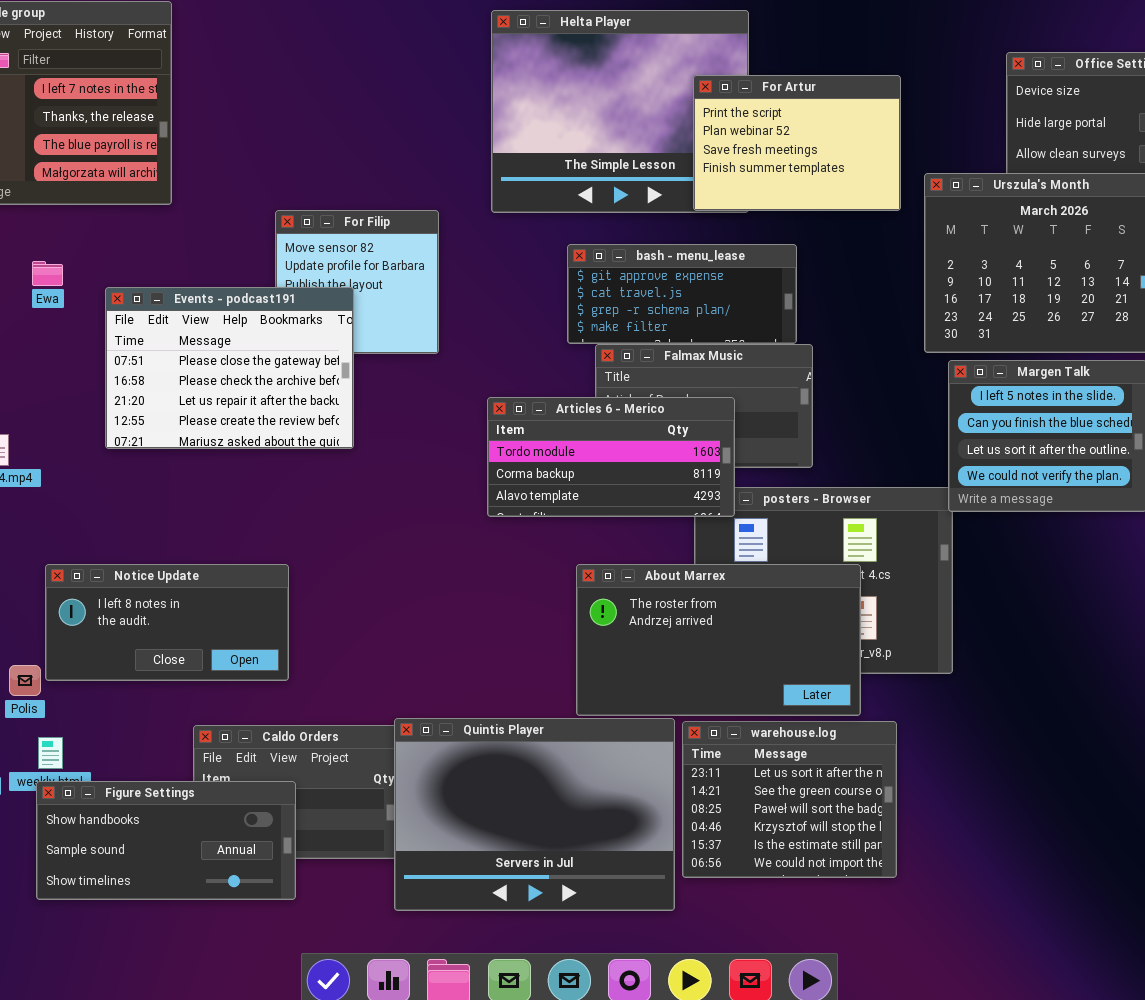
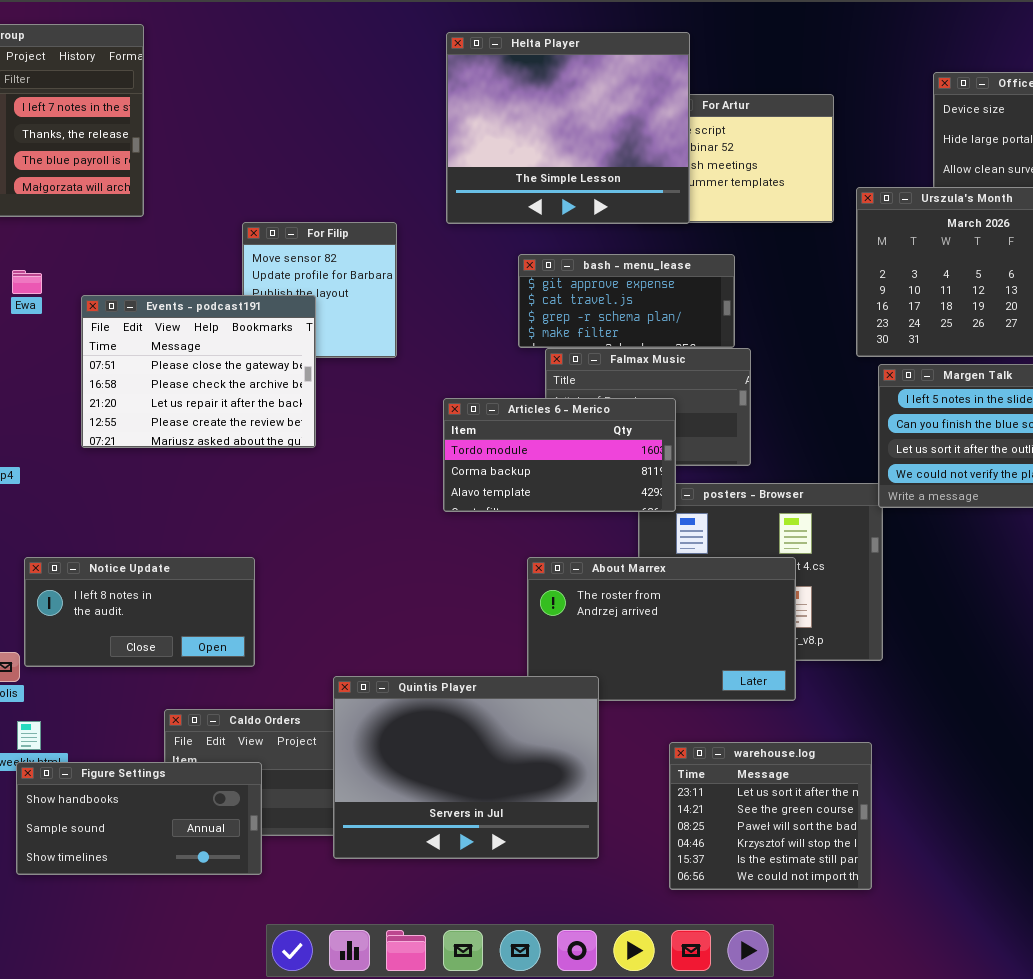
Helta Player: [491,10,749,213] -> [446,32,690,224], raised
Quintis Player: [394,718,675,911] -> [333,676,599,859], moved
warehouse.log: [682,721,897,878] -> [669,742,872,890], moved

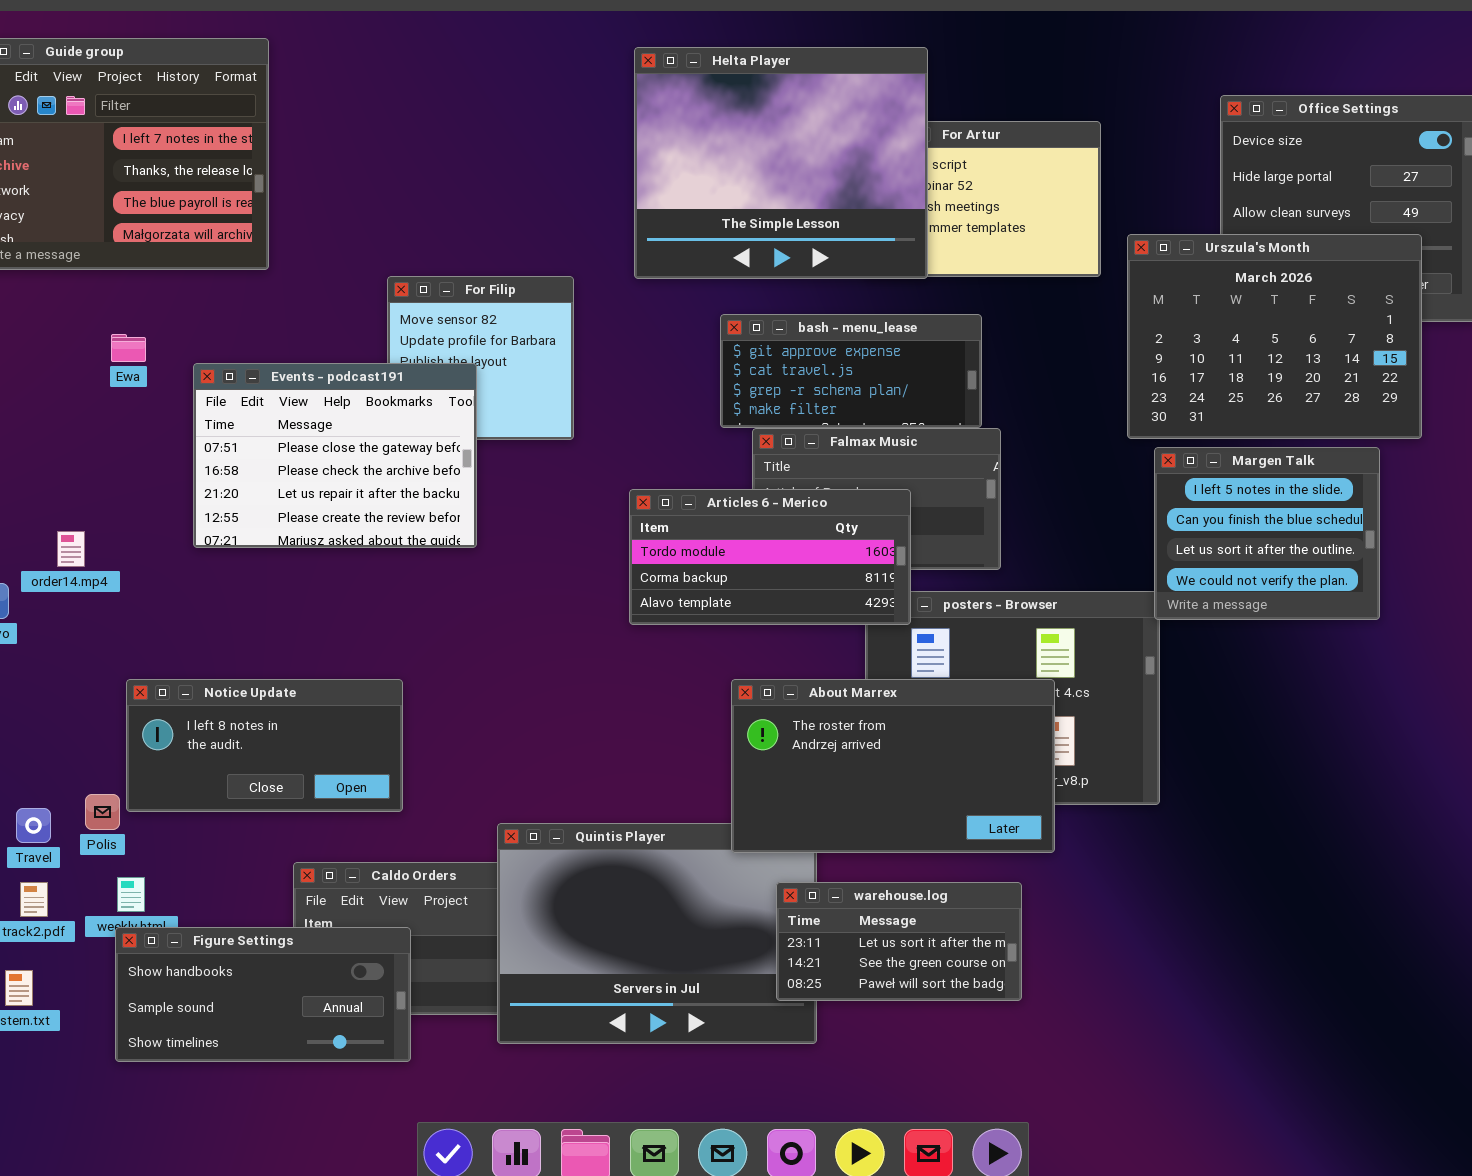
About Marrex: [527,557,796,701] -> [731,679,1055,853], raised
warehouse.log: [669,742,872,890] -> [776,882,1022,1001], moved, resized

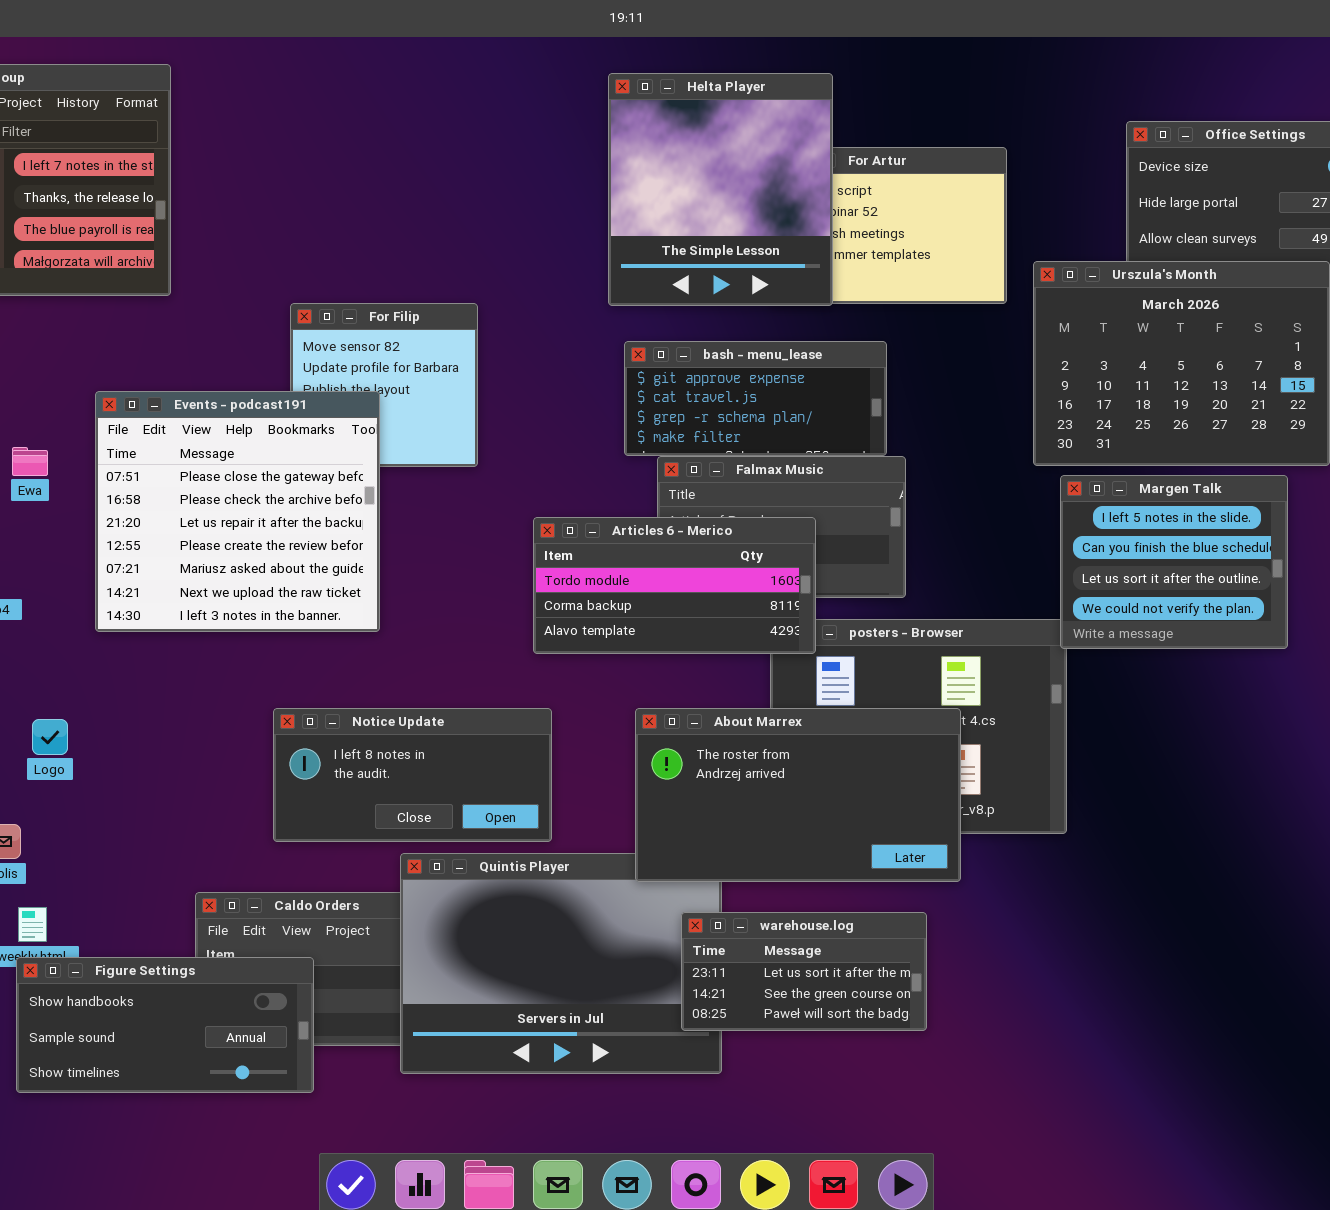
Helta Player: [634,47,928,279] -> [608,73,833,306], resized
Ewa: [111,334,146,362] -> [12,447,48,476], moved
Events - podcast191: [193,363,477,548] -> [95,391,380,632], resized
Notice Update: [126,679,403,812] -> [273,708,552,842], moved

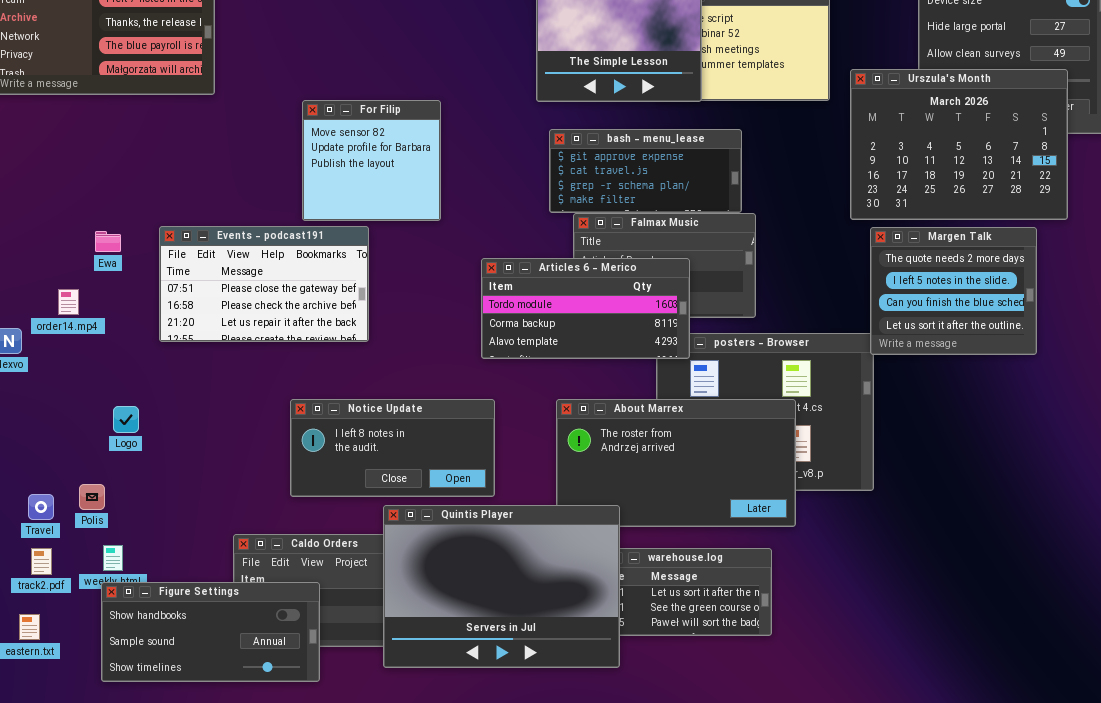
Events - podcast191: [95,391,380,632] -> [159,226,369,342], resized
Ewa: [12,447,48,476] -> [95,231,121,252], moved
Margen Talk: [1060,475,1288,649] -> [870,227,1037,355], scrolled up 1 row
Quintis Player: [400,853,722,1074] -> [383,505,620,668], raised

